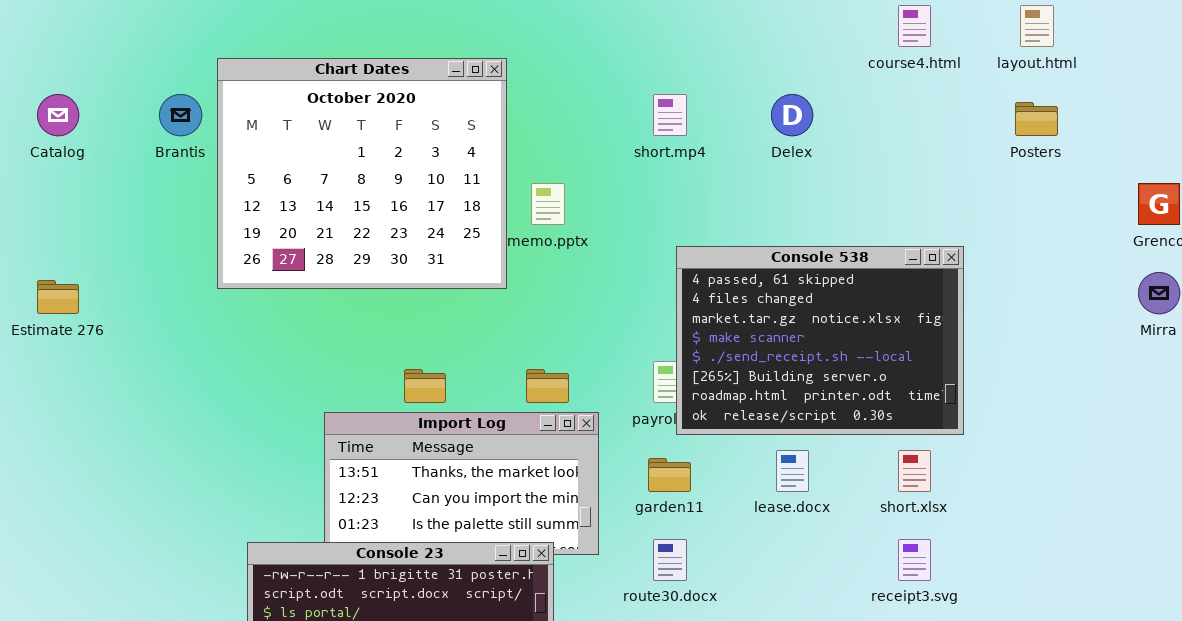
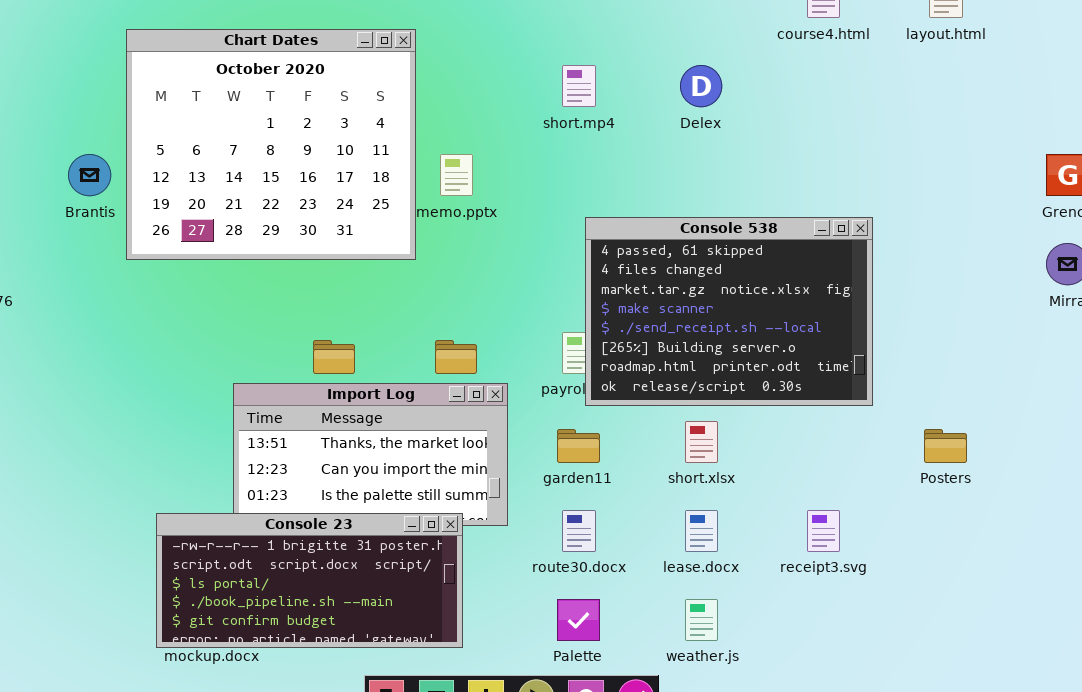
Brantis: [159,94,202,136] -> [68,154,111,196], moved
Posters: [1015,102,1058,136] -> [924,429,967,463], moved
lease.docx: [776,450,809,492] -> [685,510,718,552], moved
short.xlsx: [898,450,931,492] -> [685,421,718,463], moved

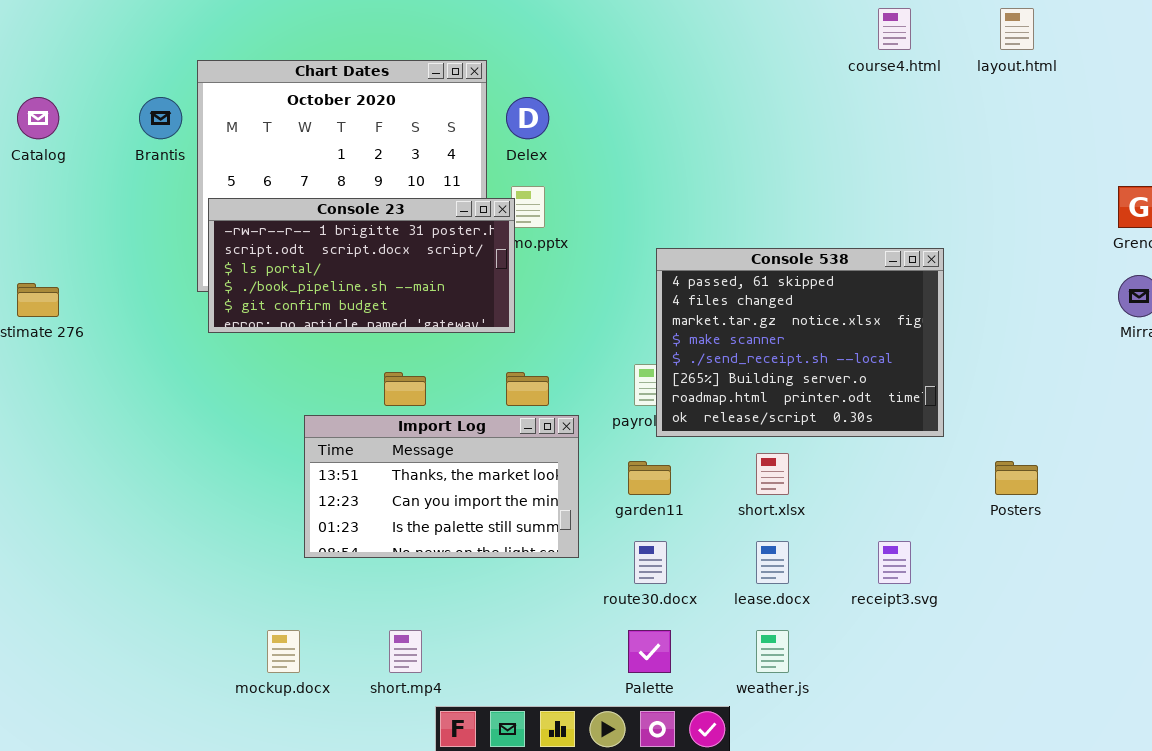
short.mp4: [562,65,596,107] -> [389,630,422,673], moved
Delex: [680,65,722,107] -> [506,97,549,139], moved
Brantis: [68,154,111,196] -> [139,97,182,139], moved
Console 23: [156,513,463,648] -> [208,198,515,333], moved

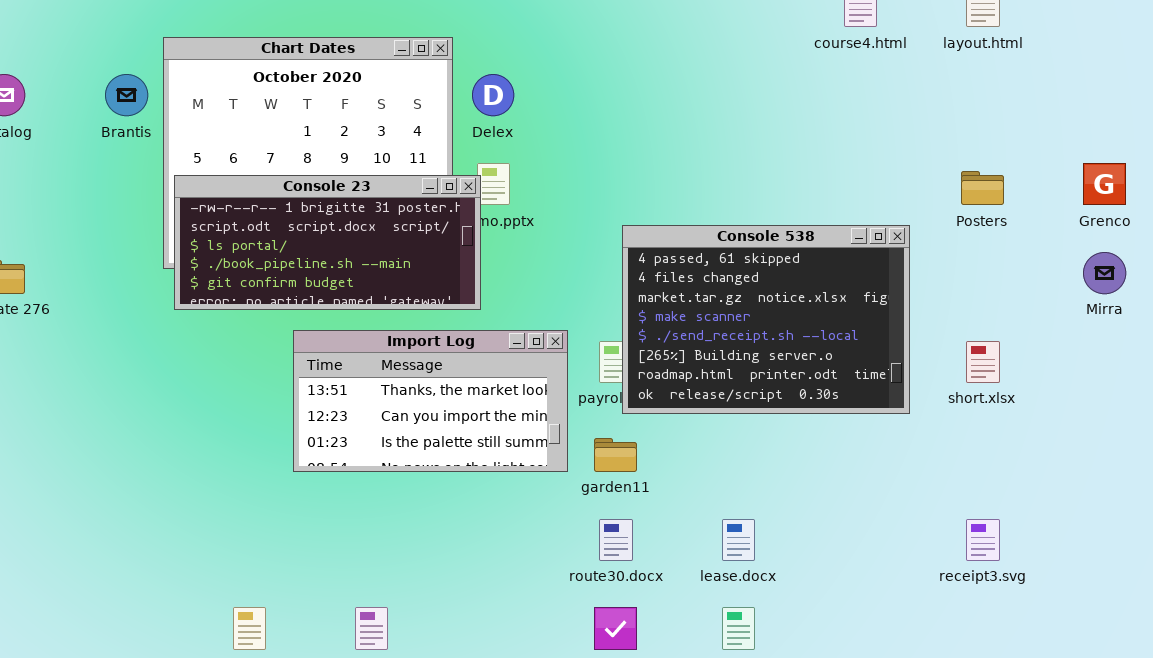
Import Log: [304,415,579,558] -> [293,330,568,472], moved
short.xlsx: [756,453,789,495] -> [966,341,1000,383], moved
Posters: [995,461,1038,495] -> [961,171,1004,205], moved
receipt3.svg: [878,541,911,584] -> [966,519,1000,561], moved

